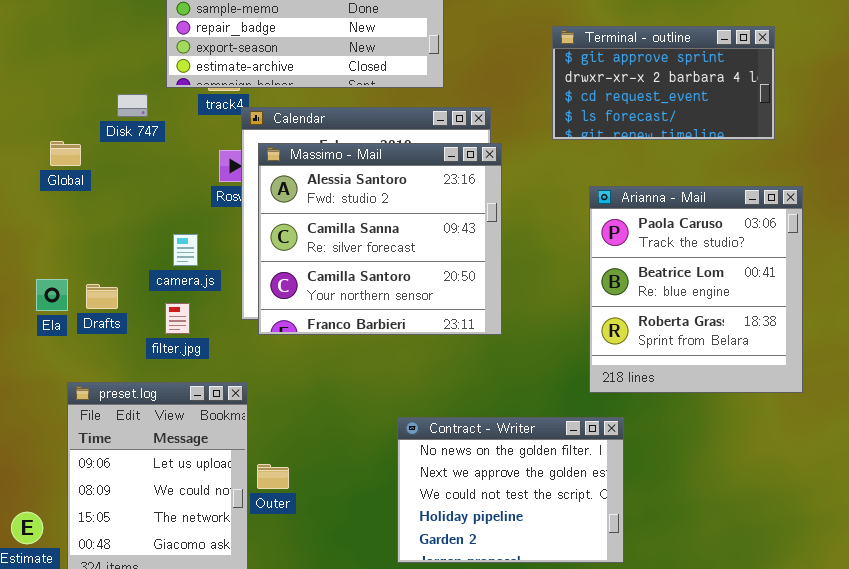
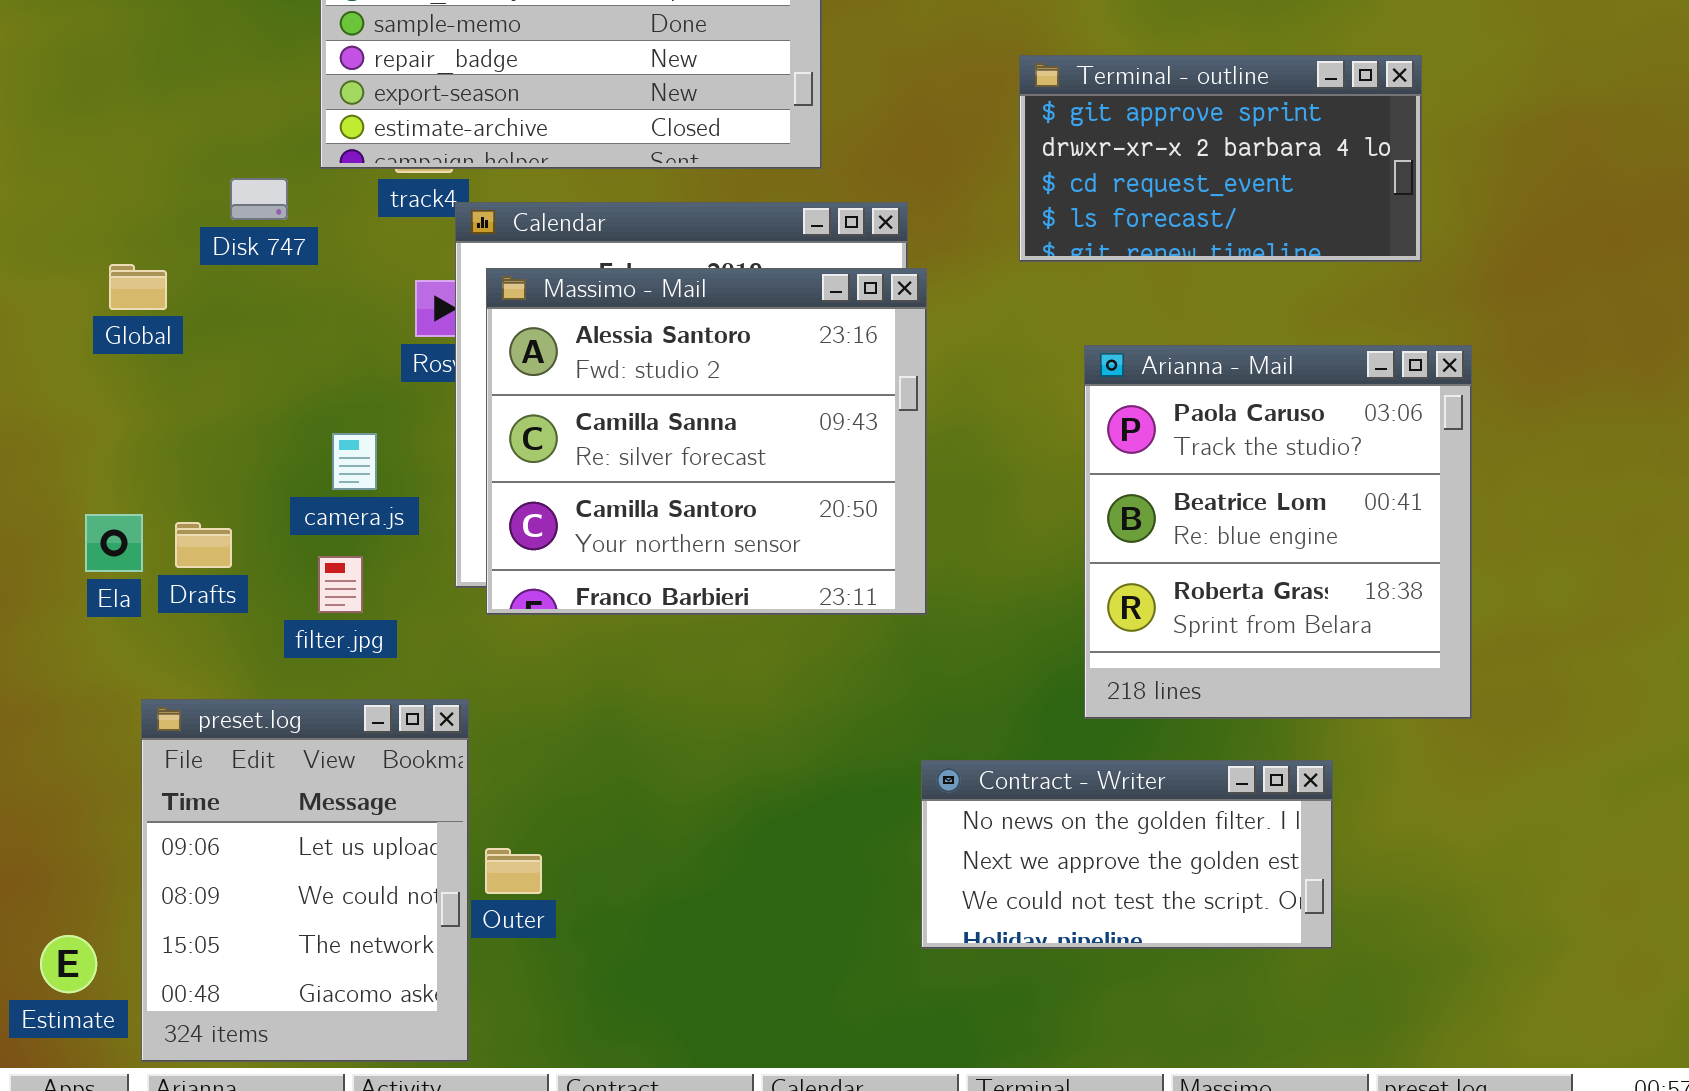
Contract - Writer: [397,417,624,563] -> [921,760,1333,949], moved, resized

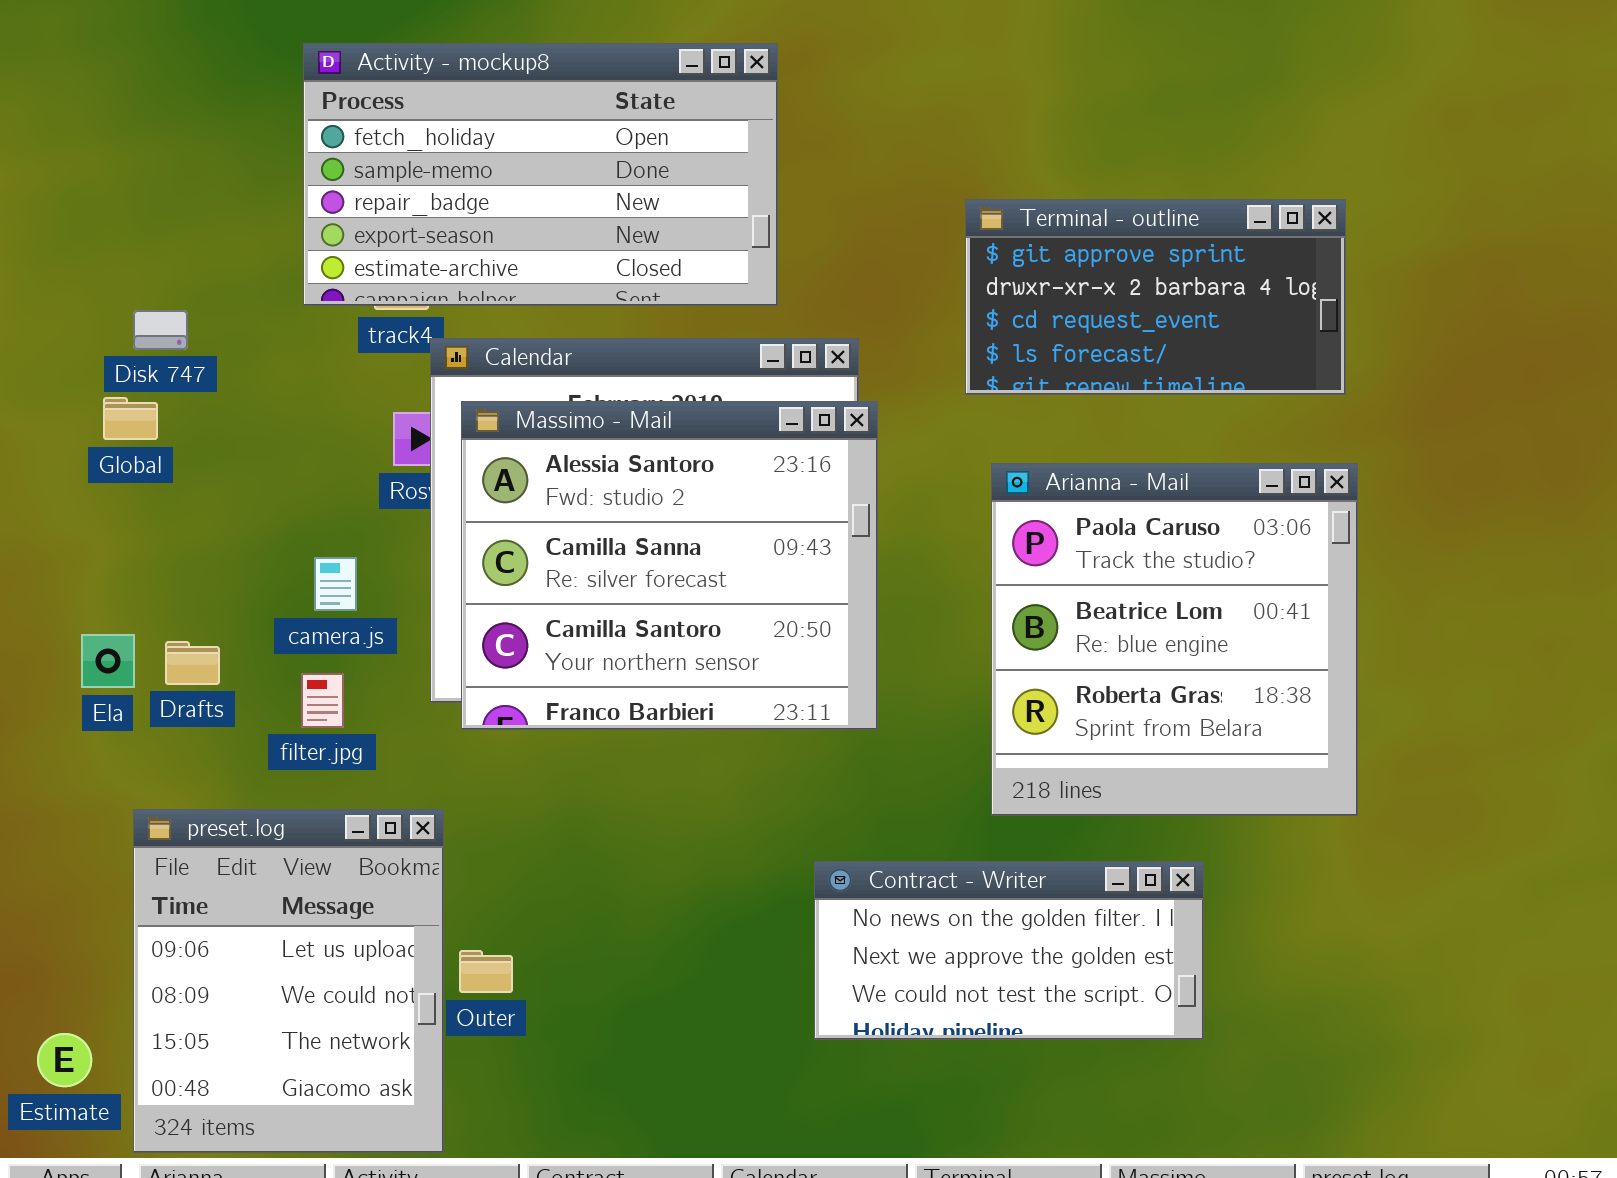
Disk 747: [230,178,288,220] -> [133,310,188,350], moved
Arianna - Mail: [1084,345,1472,719] -> [991,463,1358,816], moved
Contract - Writer: [921,760,1333,949] -> [814,861,1204,1040], moved

